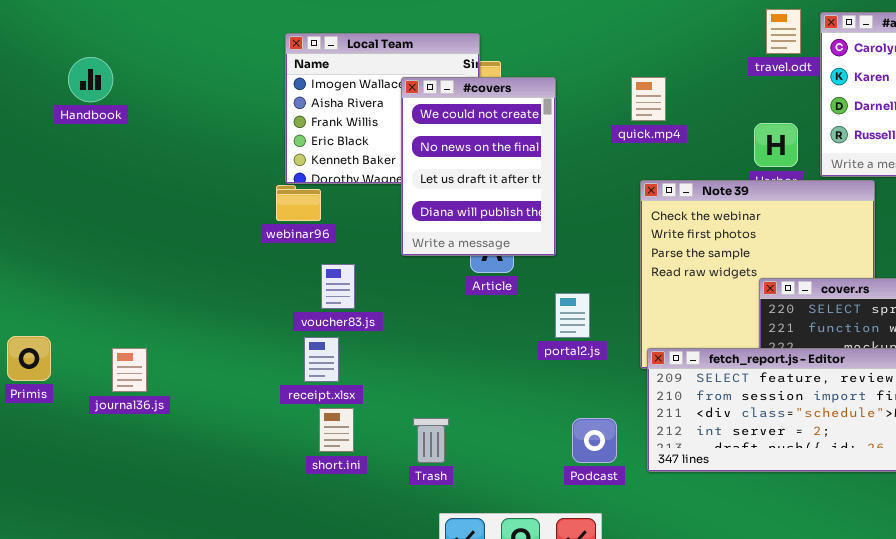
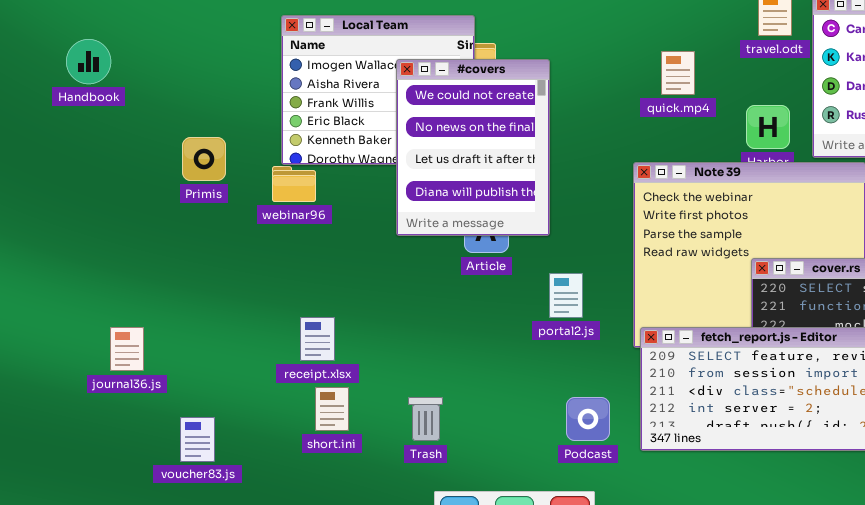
quick.mp4: [631,77,666,121] -> [661,51,695,95], moved
voucher83.js: [321,264,355,309] -> [180,417,215,462], moved
Primis: [7,336,51,381] -> [182,137,226,181], moved

